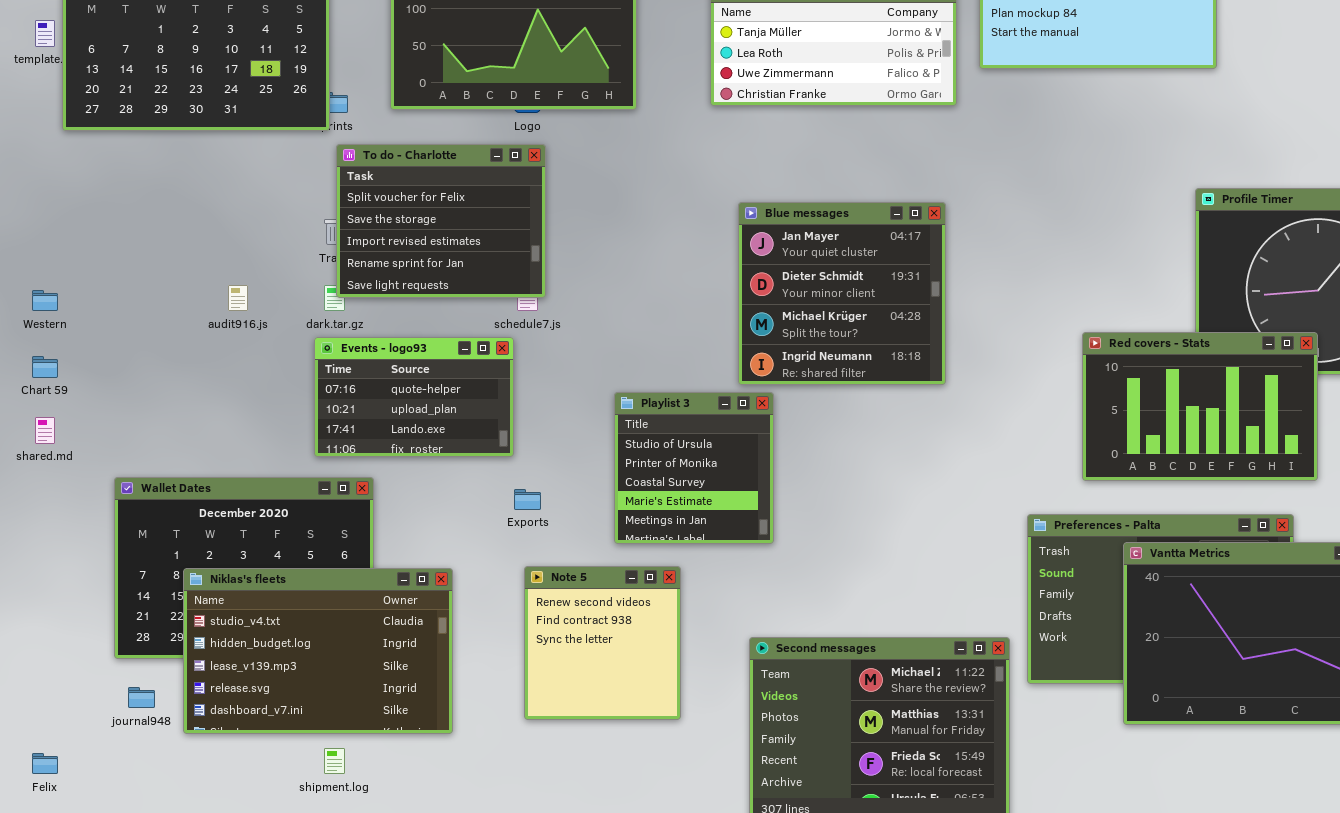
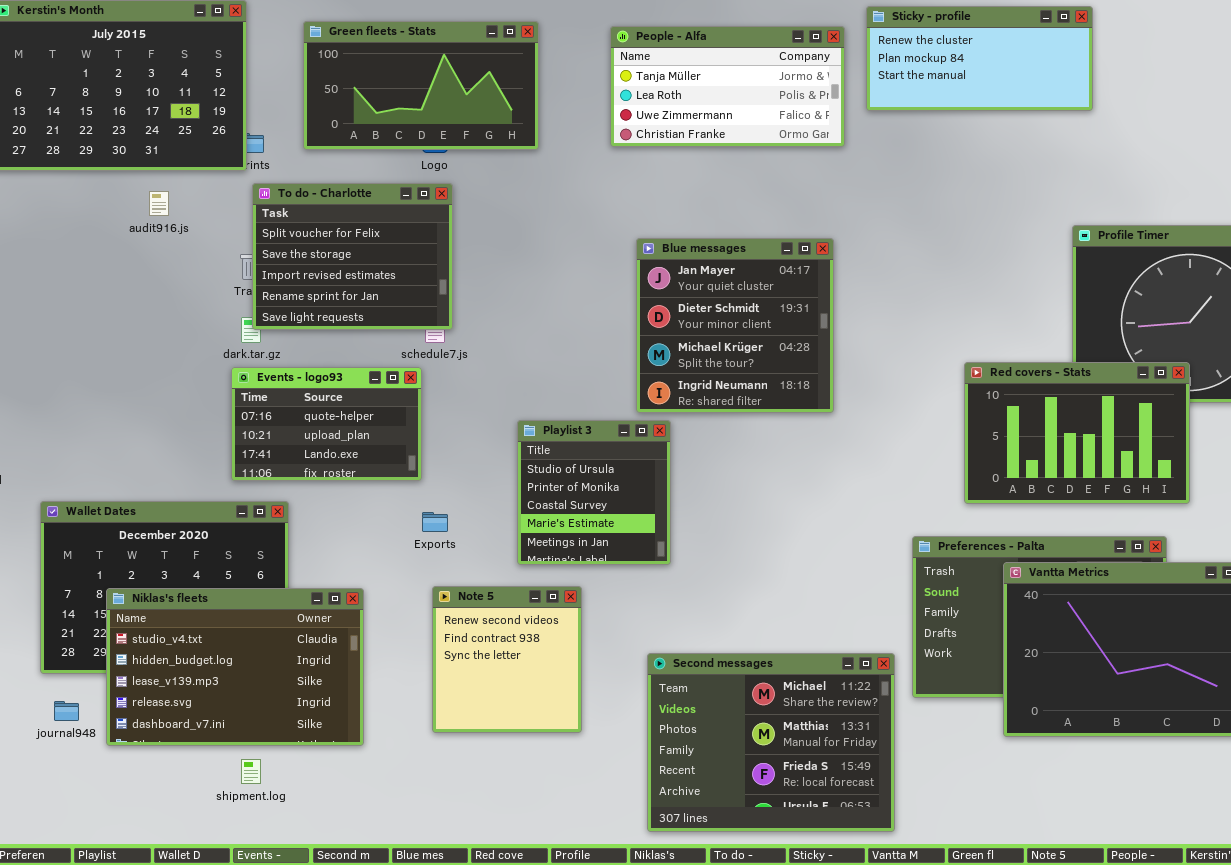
audit916.js: [228,285,248,311] -> [149,191,169,216], moved

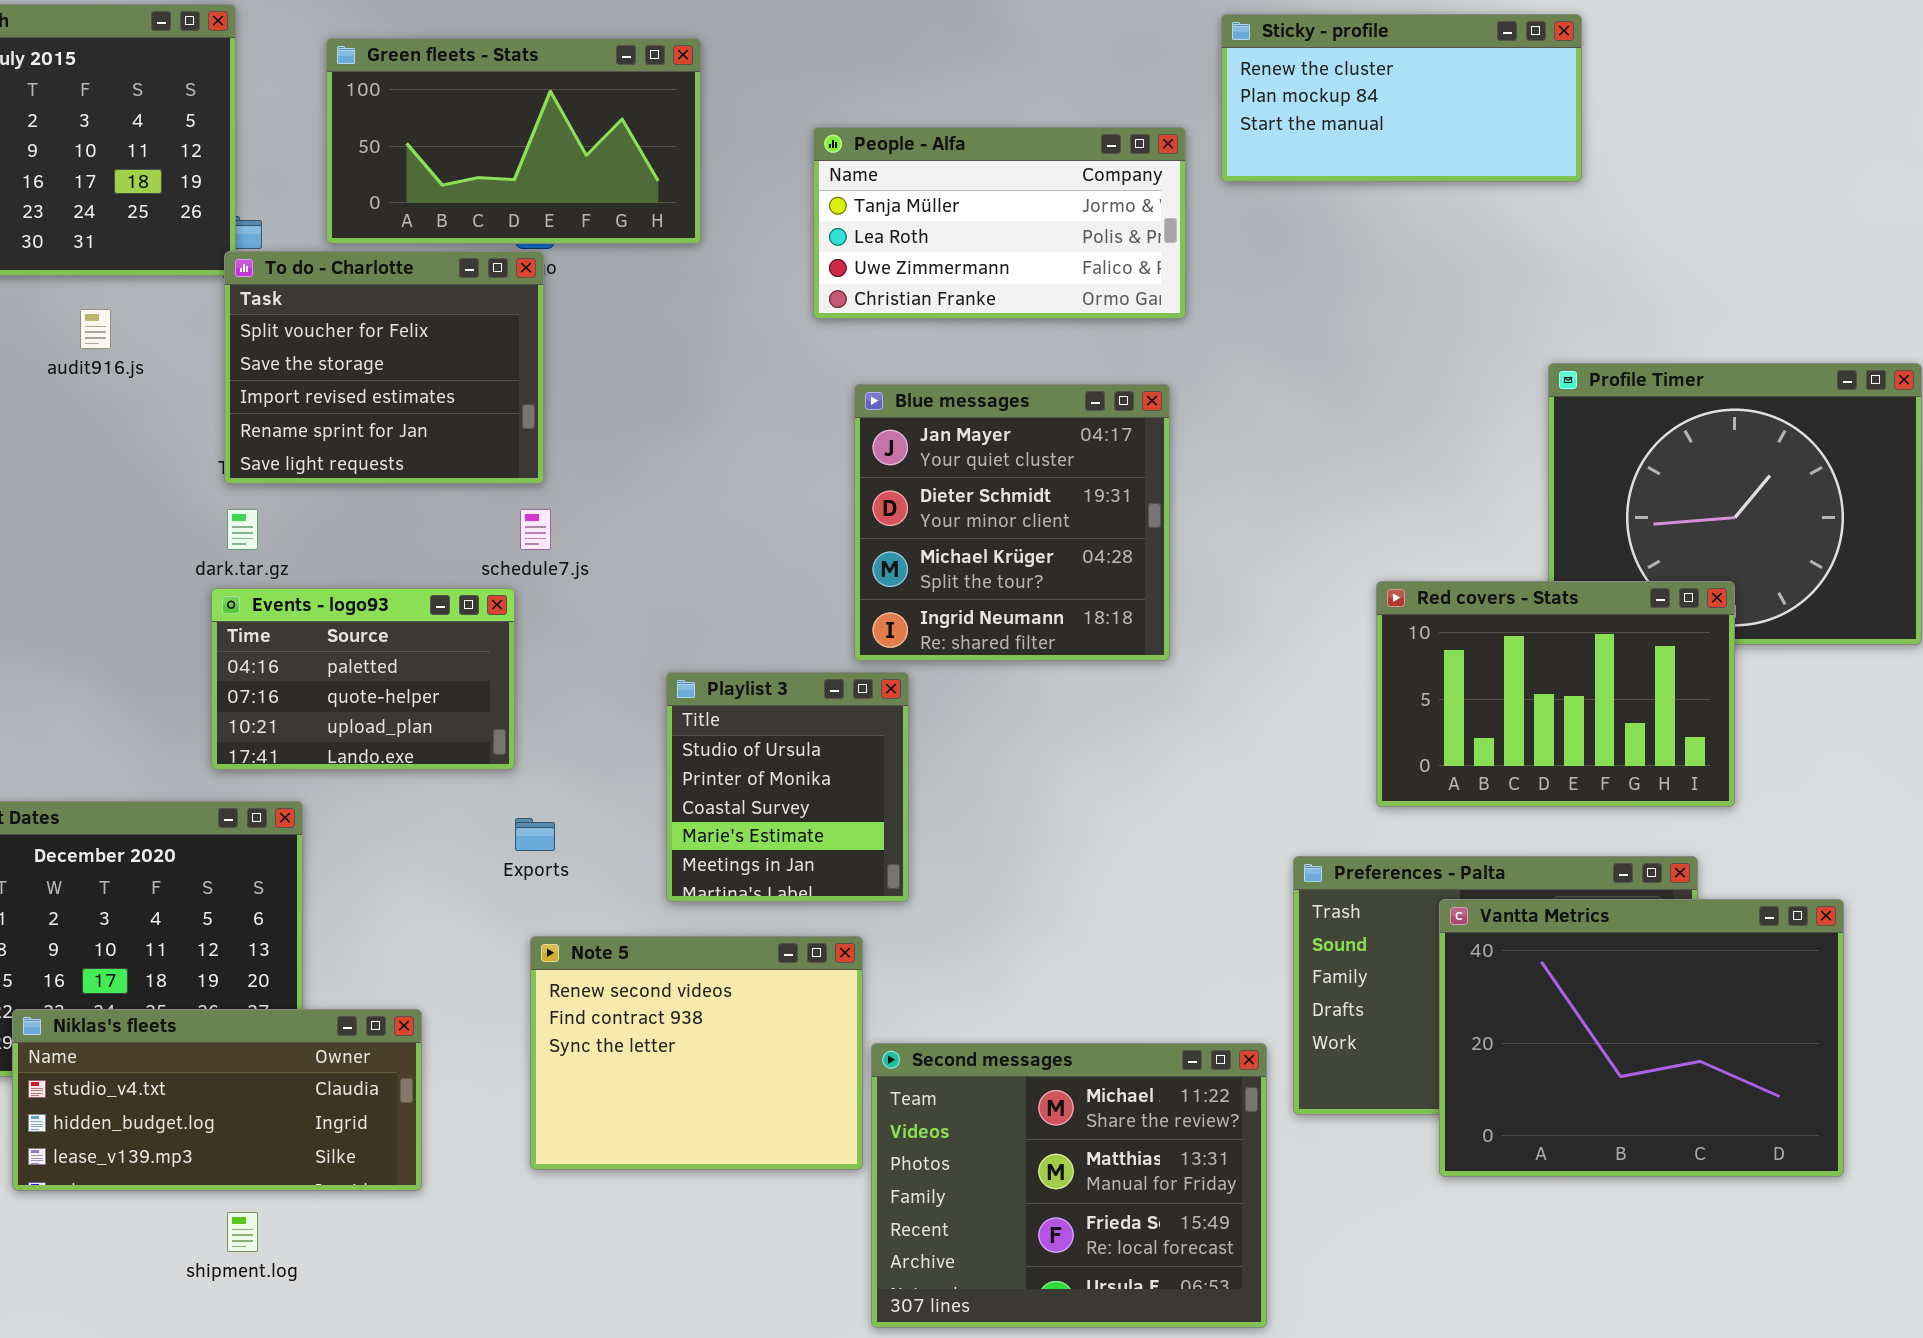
People - Alfa: [610,26,845,147] -> [813,127,1186,319], moved
To do - Charlotte: [252,183,453,330] -> [224,251,544,484], moved
Events - logo93: [231,367,422,481] -> [211,588,515,770], scrolled up 1 row
Note 5: [432,586,582,733] -> [530,936,863,1170], resized
Niklas's fleets: [106,588,364,746] -> [12,1009,422,1191], resized

